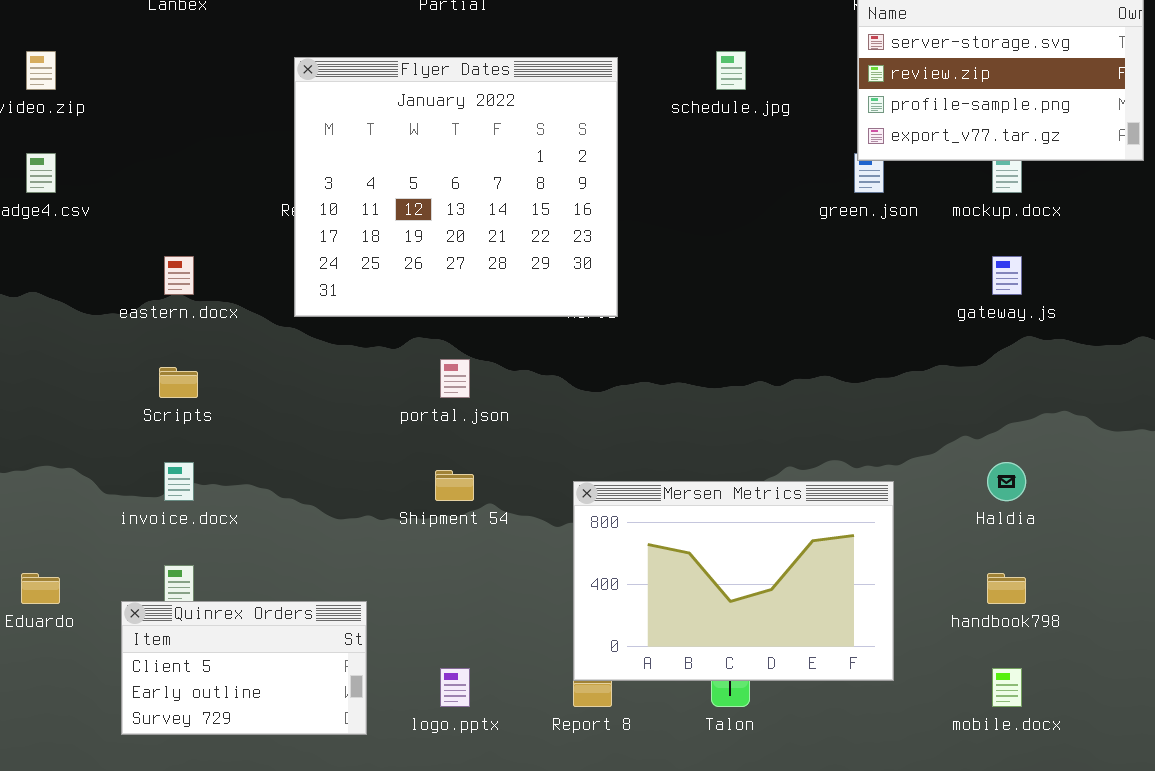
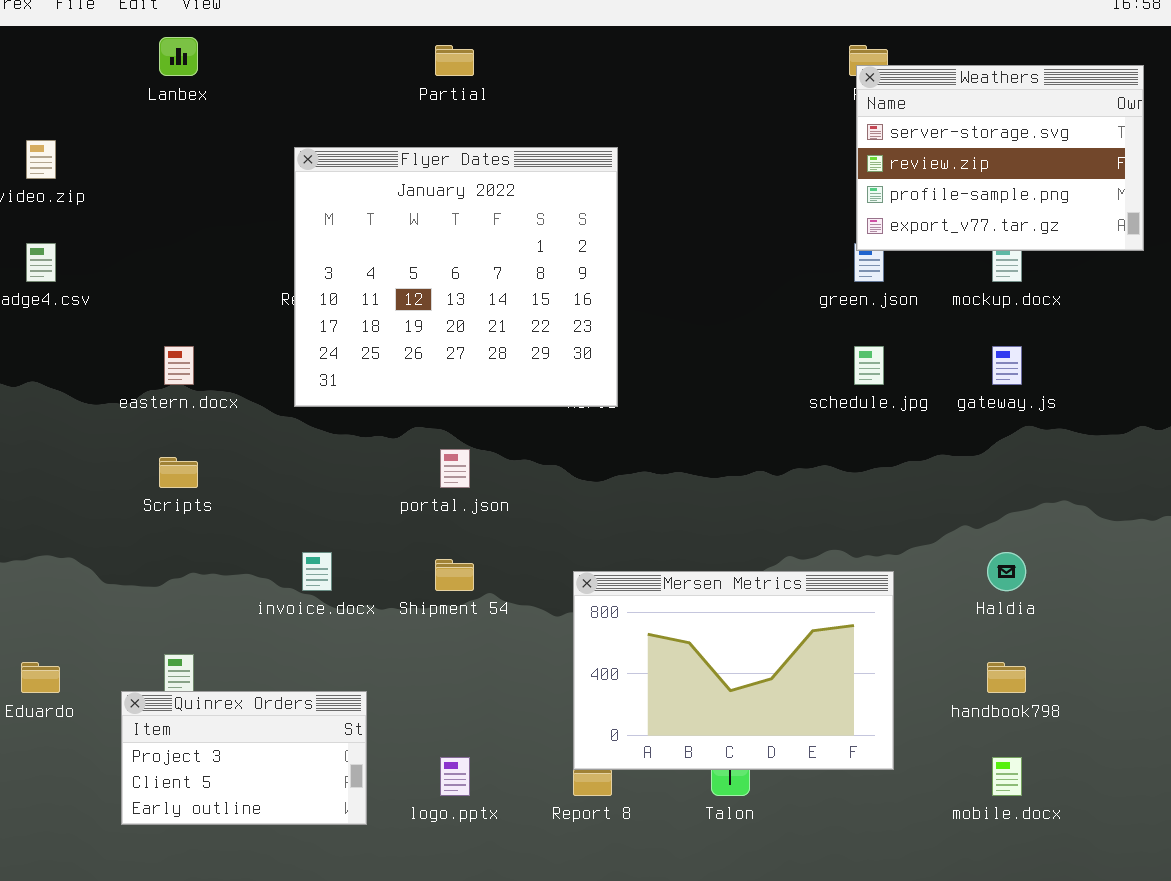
schedule.jpg: [716,51,746,90] -> [854,346,884,385], moved
invoice.docx: [164,462,194,501] -> [302,552,332,591], moved
Quinrex Orders: [121,601,367,735] -> [121,691,367,825], scrolled up 1 row

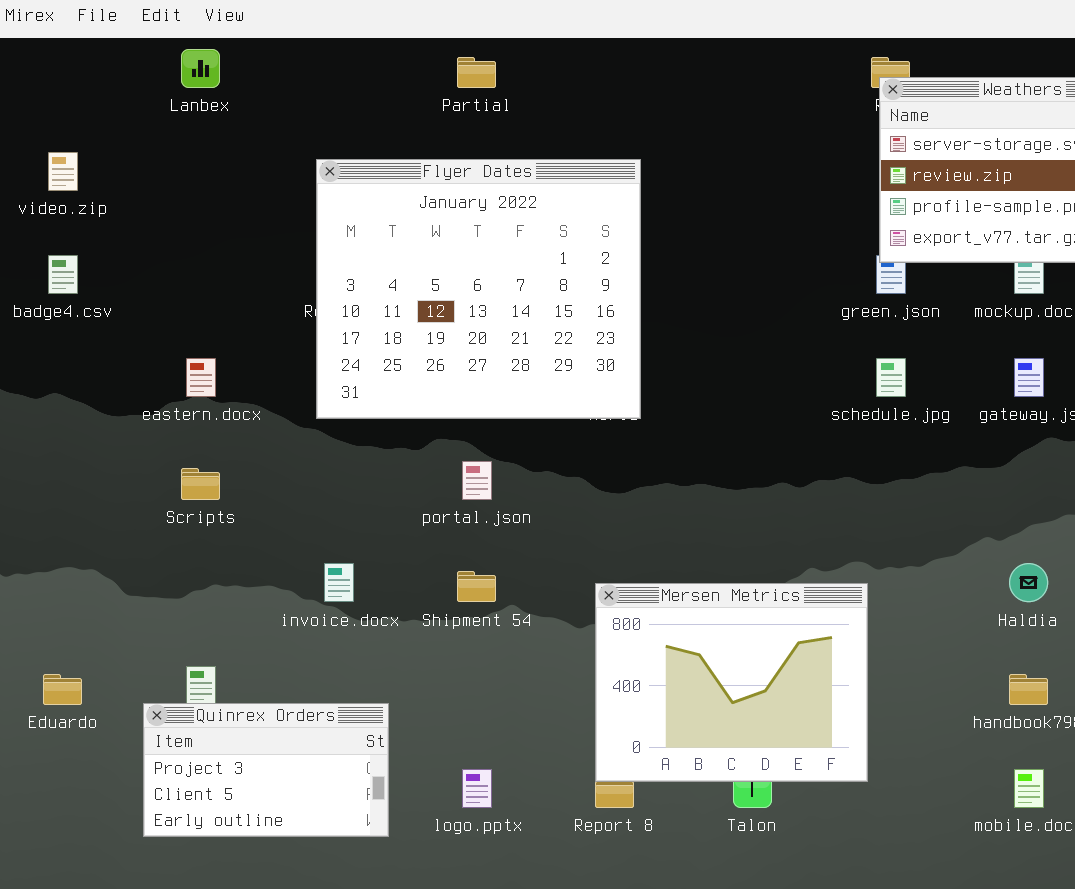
Mersen Metrics: [573,571,894,770] -> [595,583,868,782], resized

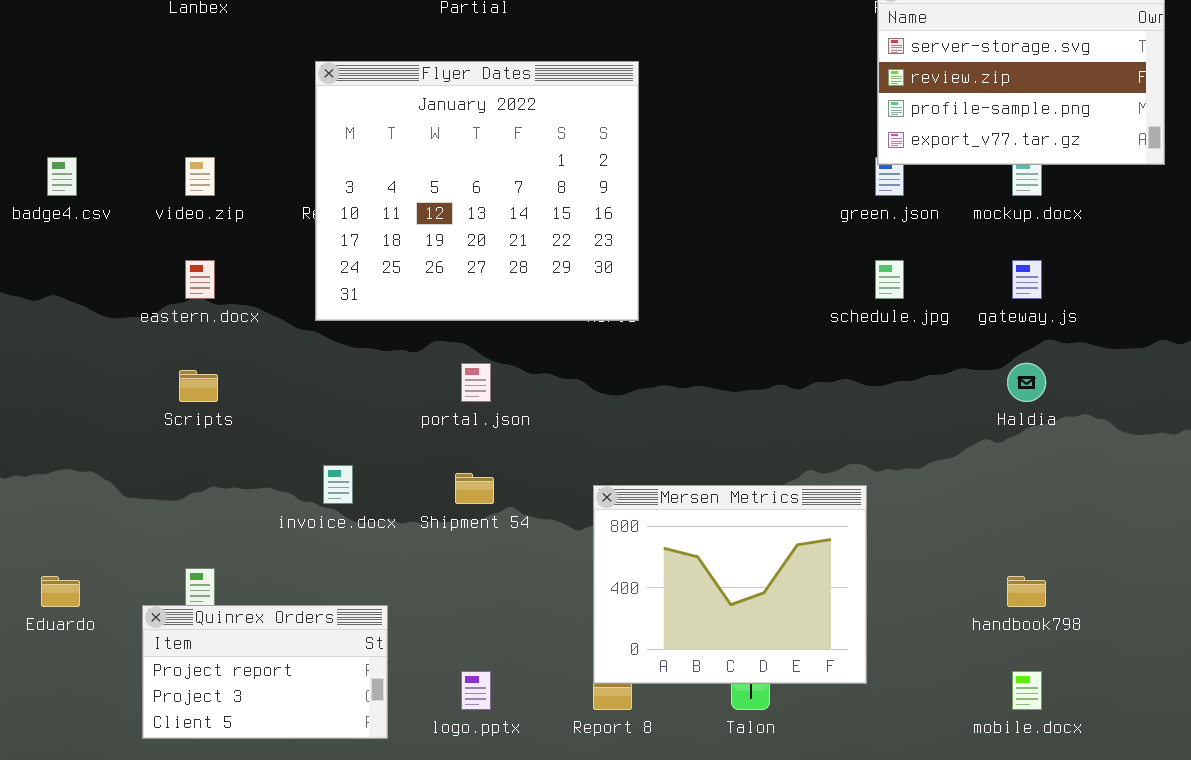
video.zip: [48,152,78,191] -> [185,157,215,196], moved
Haldia: [1009,563,1048,602] -> [1007,363,1046,402], moved
Quinrex Orders: [143,703,389,837] -> [142,605,388,739], scrolled up 1 row

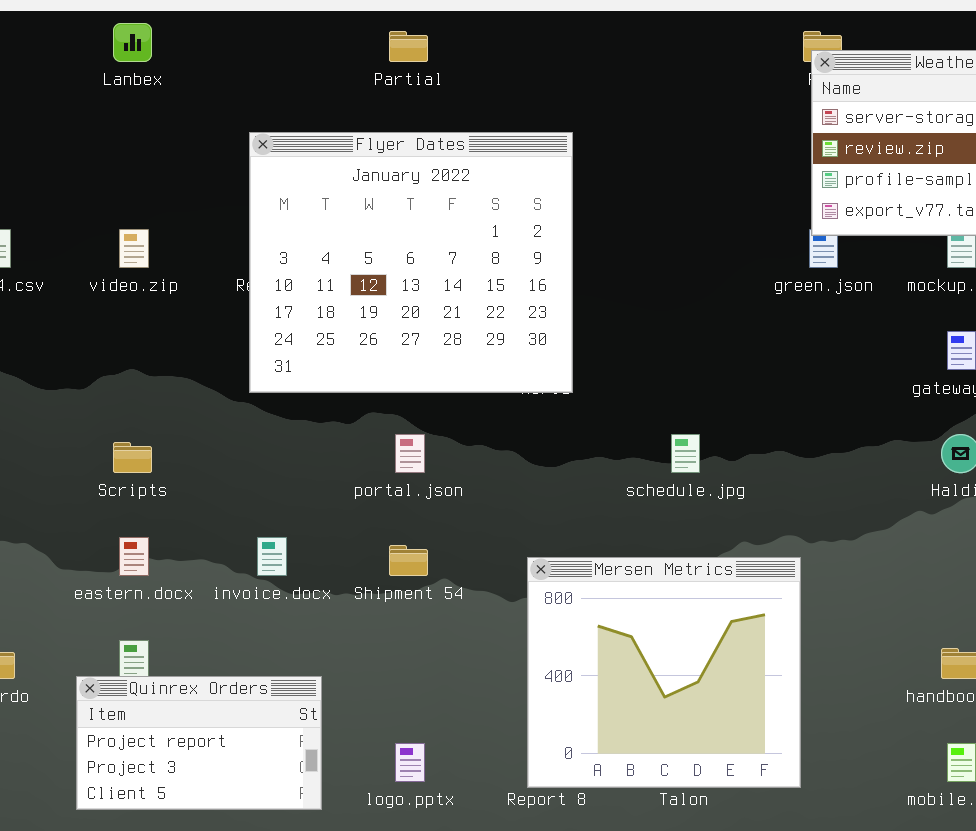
eastern.docx: [185,260,215,299] -> [119,537,149,576], moved
schedule.jpg: [875,260,904,299] -> [671,434,700,473], moved
Mersen Metrics: [593,485,867,684] -> [527,557,801,788], resized

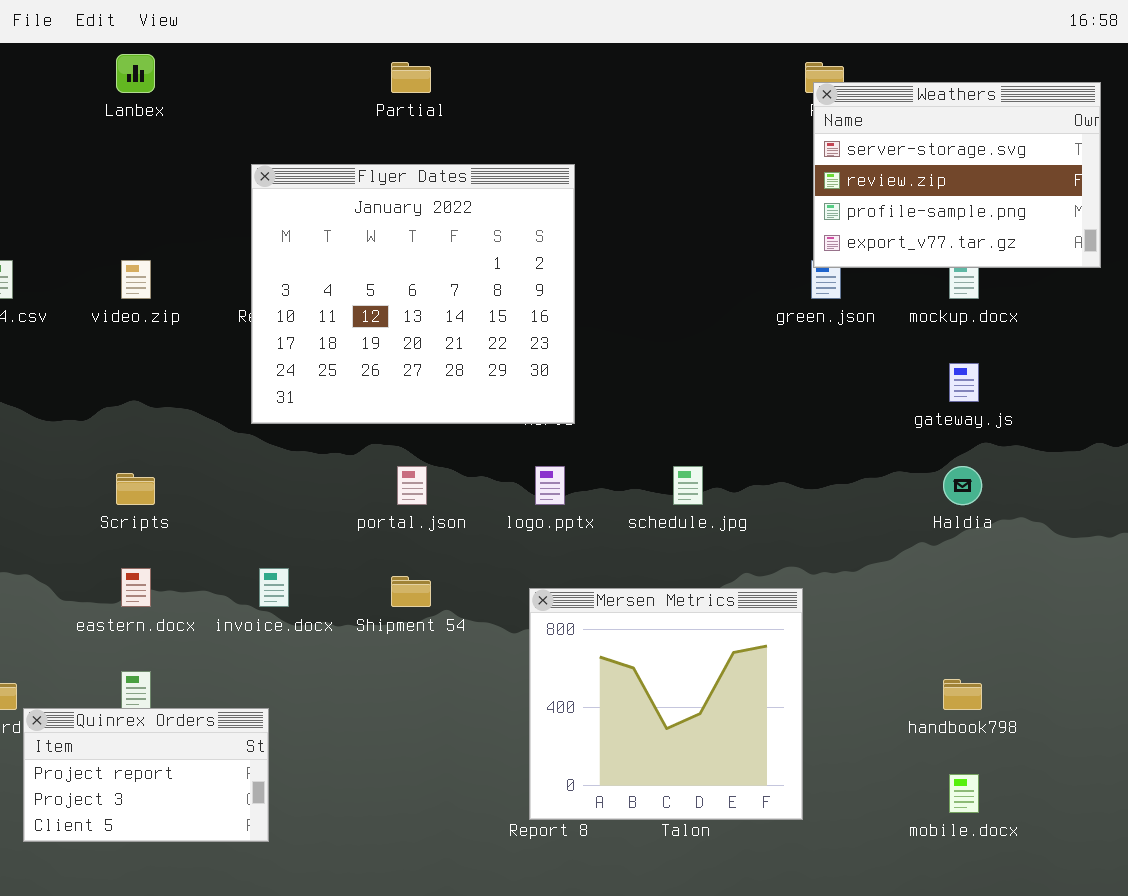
Quinrex Orders: [76,676,322,810] -> [23,708,269,842], moved
logo.pptx: [395,743,425,782] -> [535,466,565,505], moved

